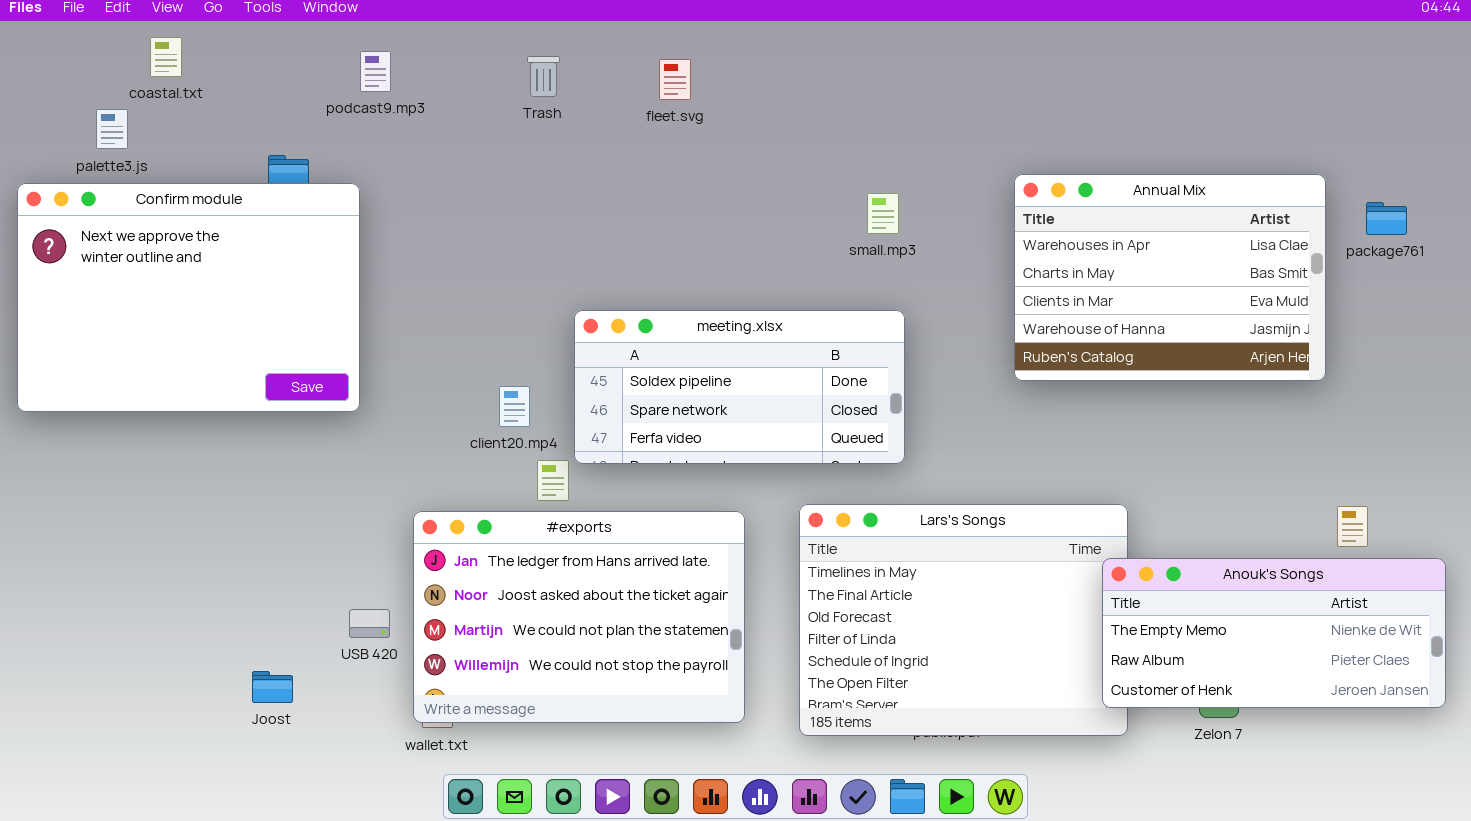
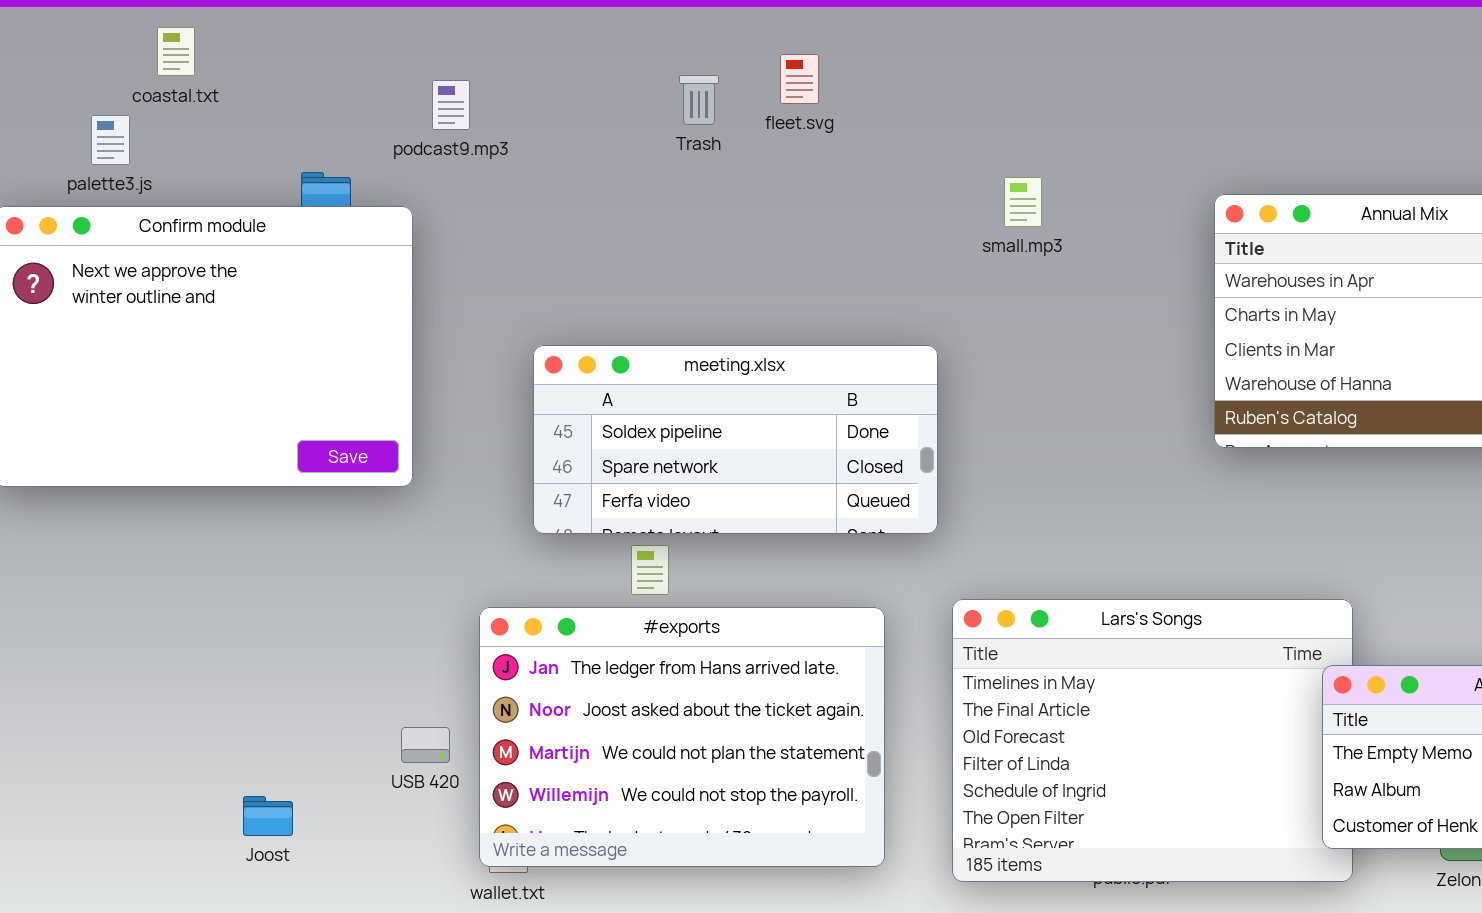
podcast9.mp3: [360,51,391,92] -> [432,80,470,130], moved
Trash: [527,56,560,97] -> [679,75,719,125], moved
small.mp3: [867,193,899,234] -> [1004,177,1042,227], moved
meeting.xlsx: [574,310,905,464] -> [533,345,938,534], moved
Joost: [252,671,293,703] -> [243,796,293,836], moved

